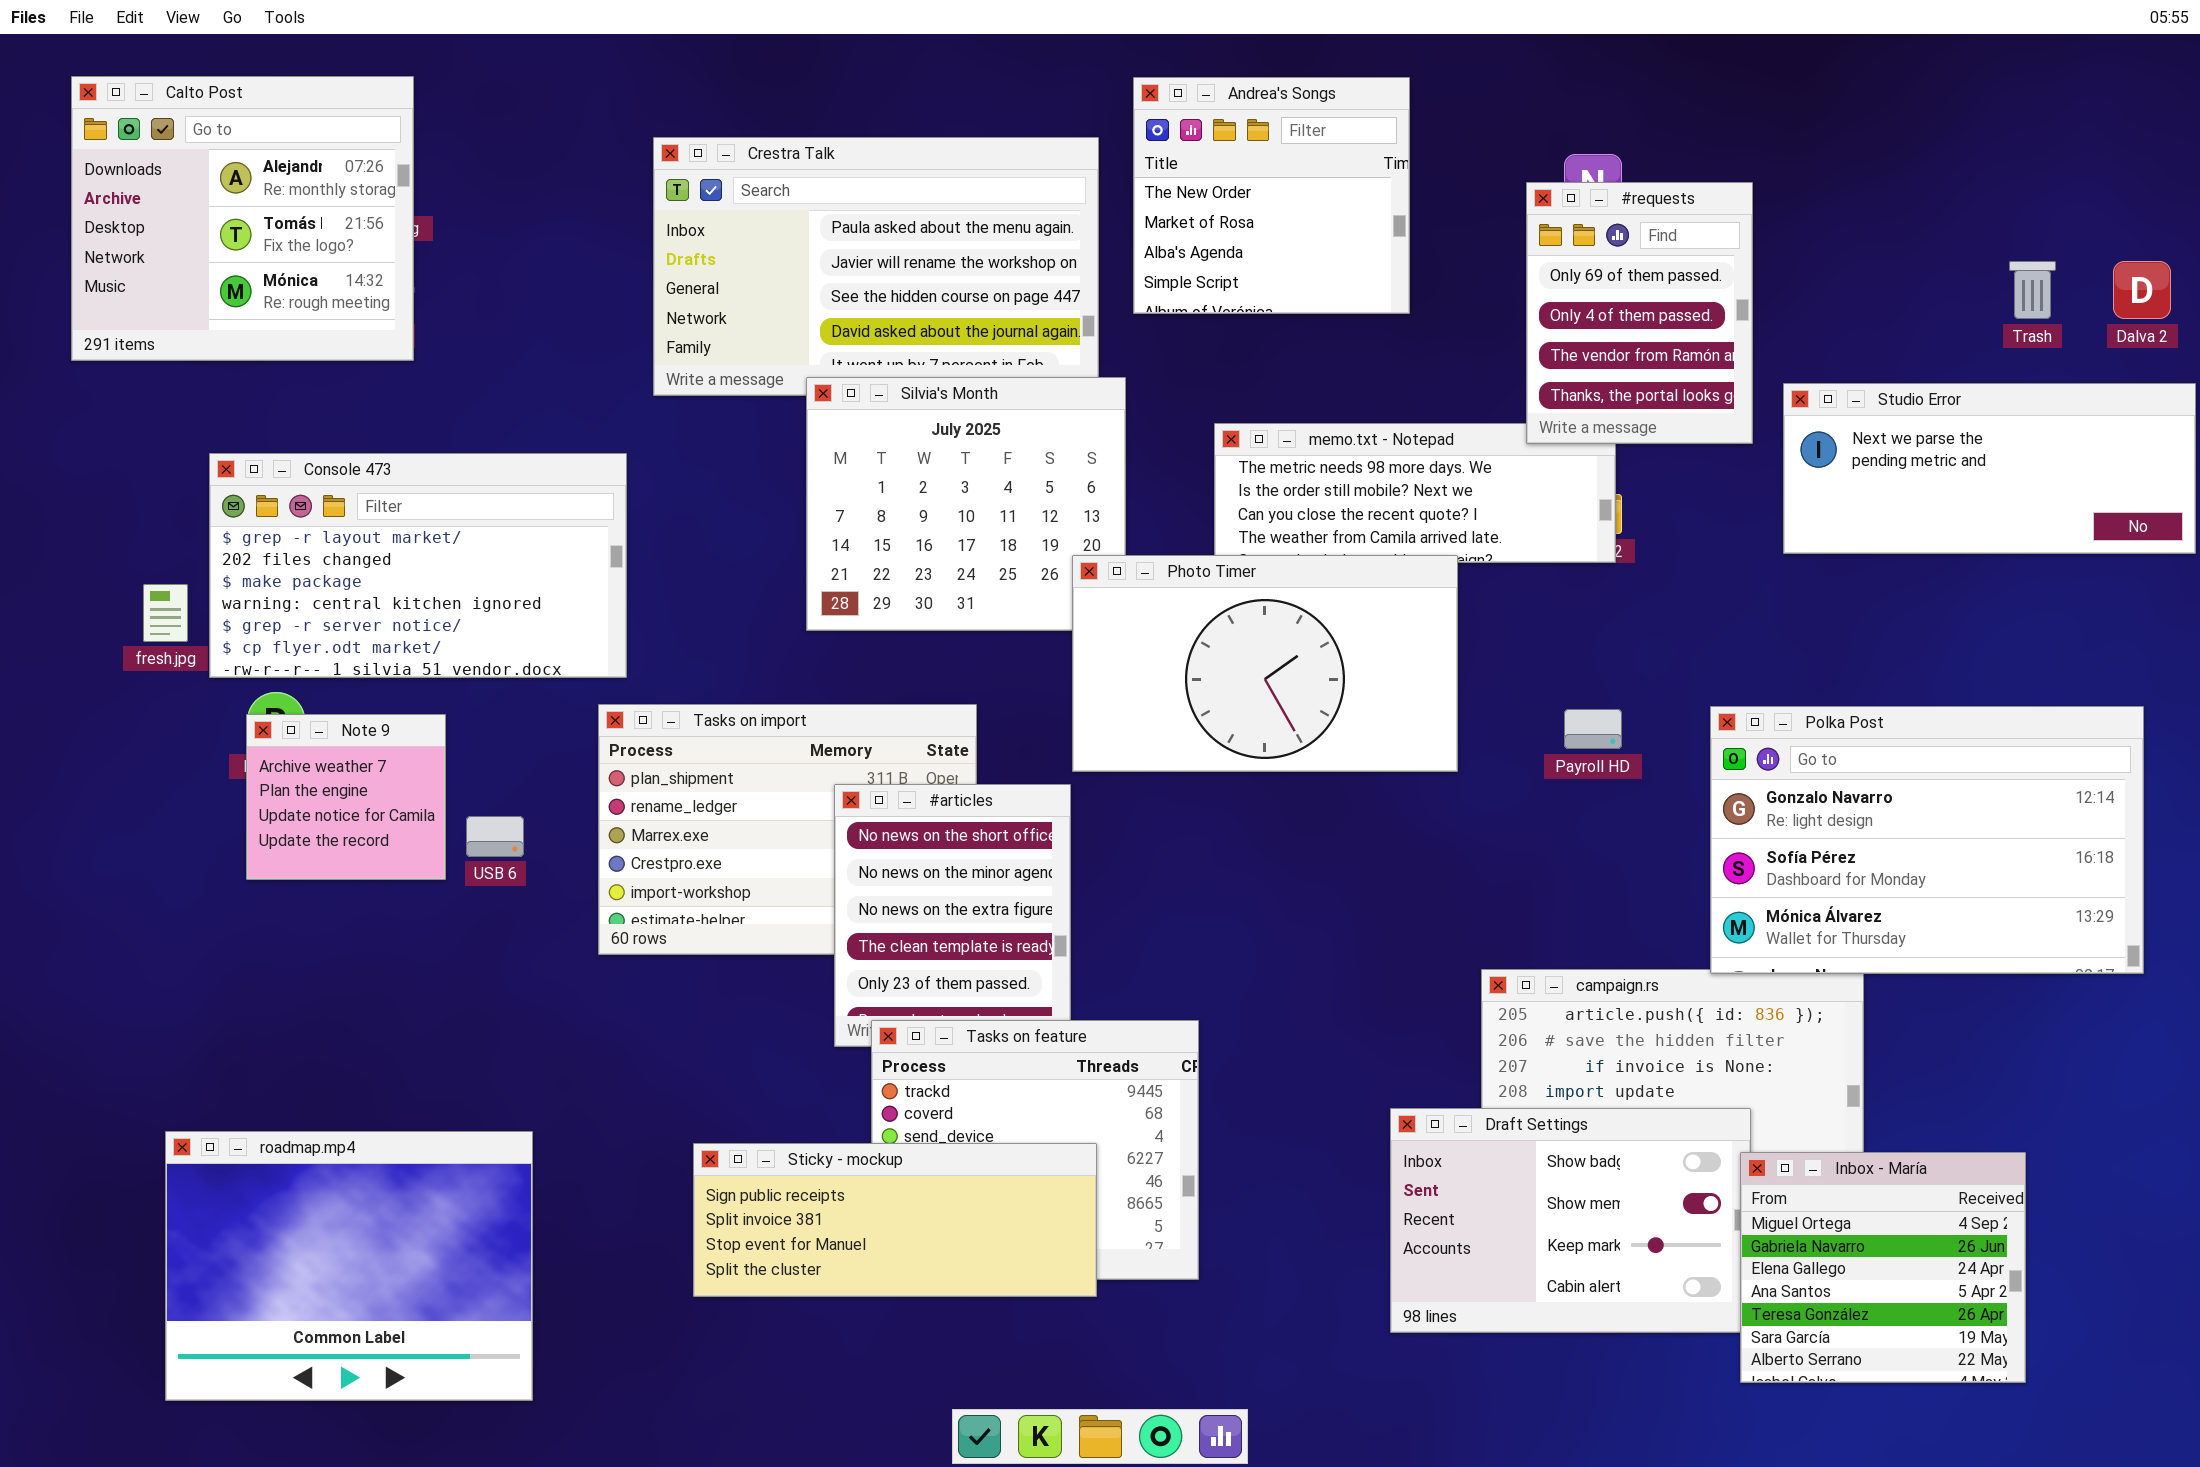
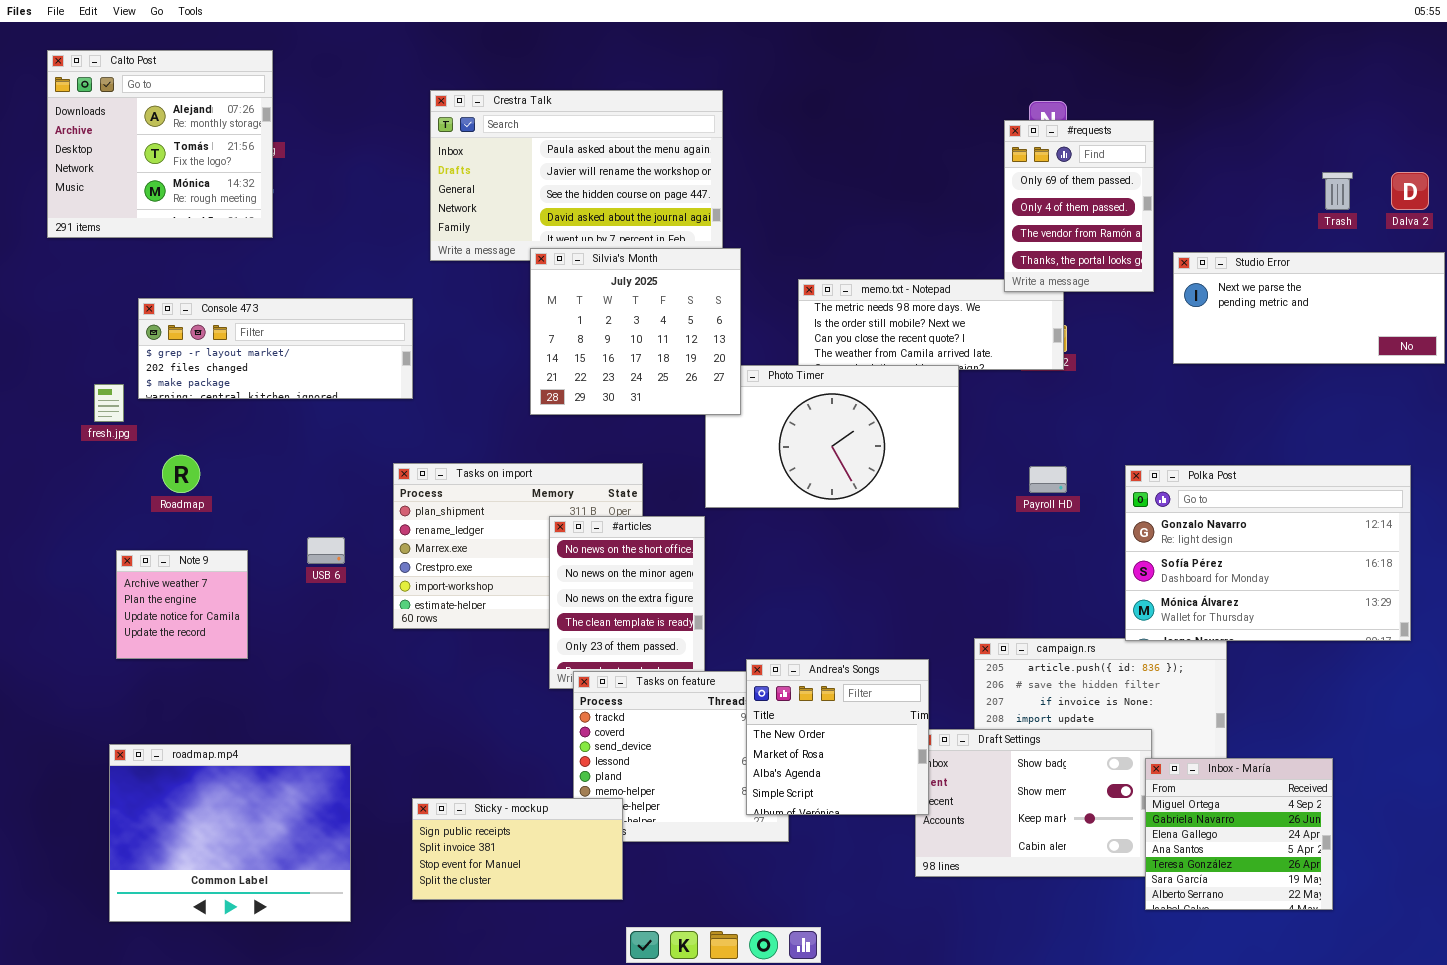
Andrea's Songs: [1133,77,1410,314] -> [746,659,929,815], moved
Silvia's Month: [806,377,1126,631] -> [530,248,741,415], raised
Console 473: [209,453,627,678] -> [138,298,413,399], resized
Note 9: [246,714,446,880] -> [116,550,248,659], moved
Sticky - mockup: [693,1143,1097,1297] -> [412,798,623,900], moved, resized

